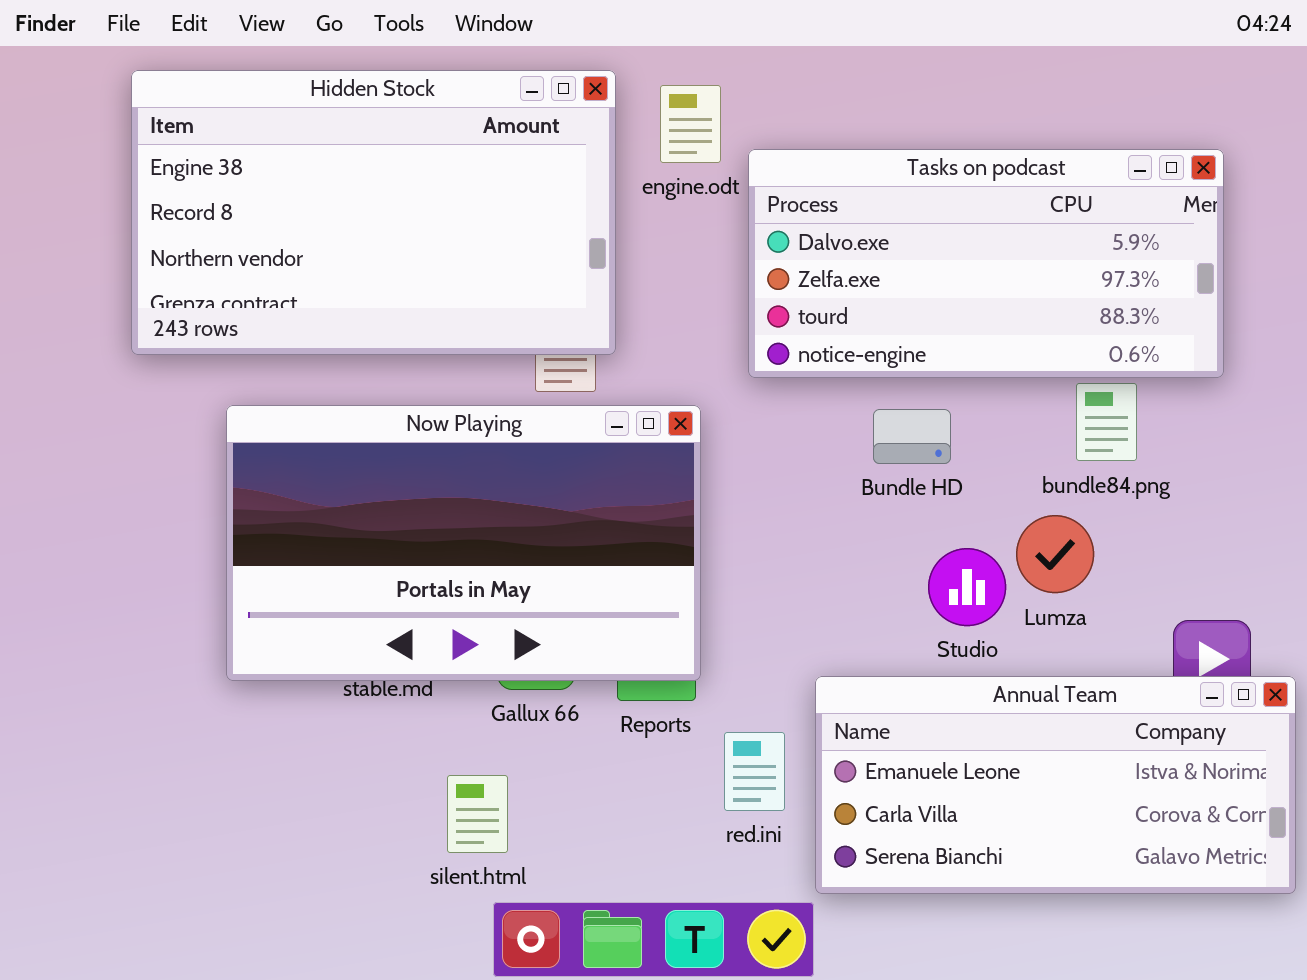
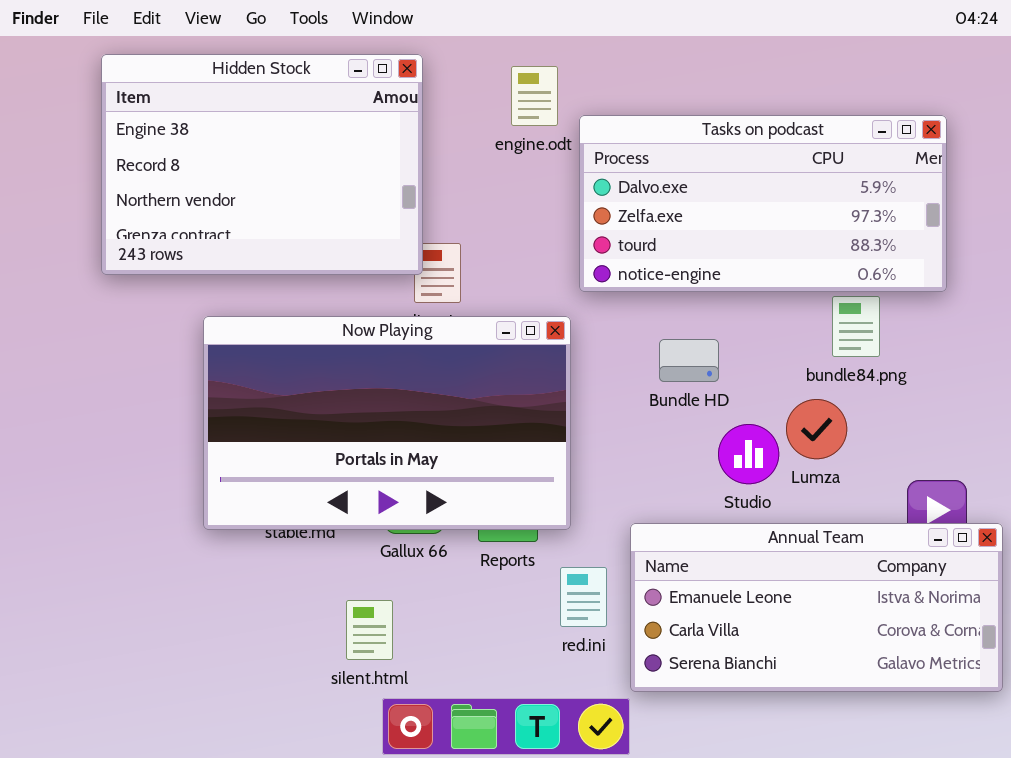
Hidden Stock: [131,70,616,355] -> [101,54,423,275], resized
Now Playing: [226,405,701,681] -> [203,316,571,530], moved
Bundle HD: [873,409,951,464] -> [659,339,719,382], moved

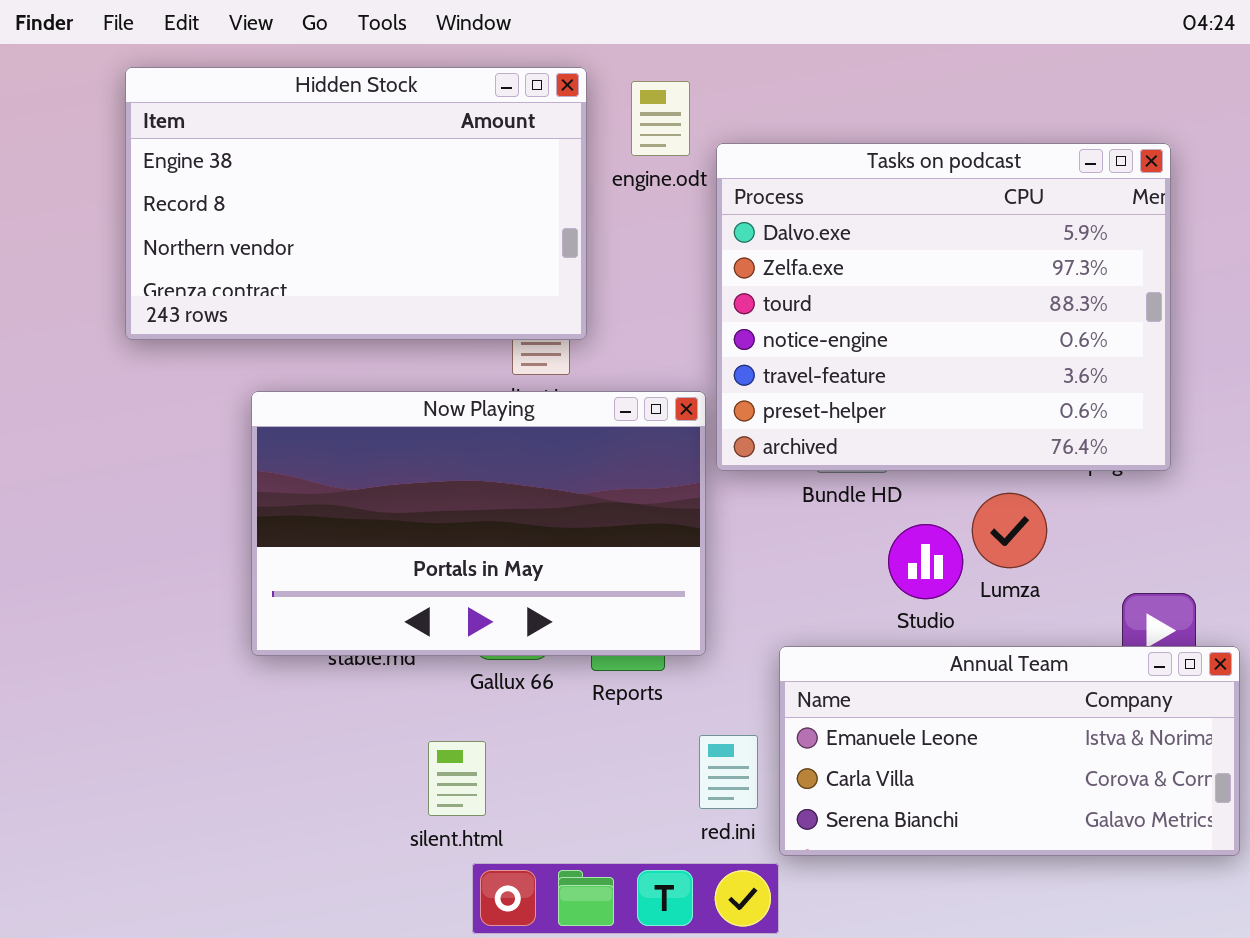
Hidden Stock: [101,54,423,275] -> [125,67,587,340], resized
Tasks on podcast: [579,115,947,292] -> [716,143,1171,471], resized
red.ini: [560,567,607,627] -> [699,735,758,809], moved

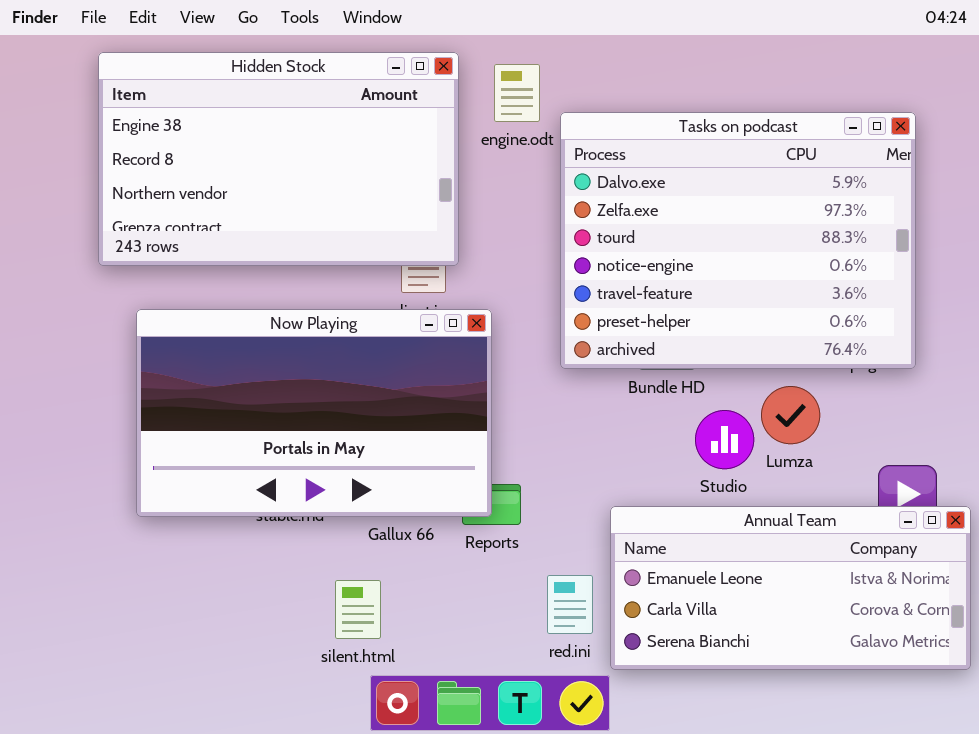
Now Playing: [251,391,706,656] -> [136,309,492,517], moved

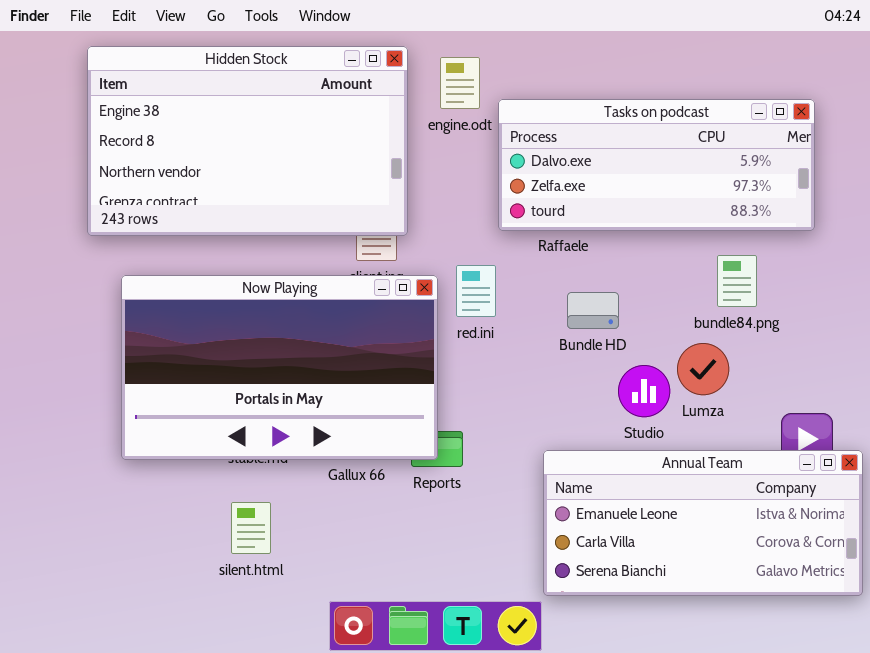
Tasks on podcast: [560,112,916,369] -> [498,99,815,231], resized
red.ini: [547,575,593,634] -> [456,265,496,317], moved
silent.html: [335,580,381,639] -> [231,502,271,554], moved

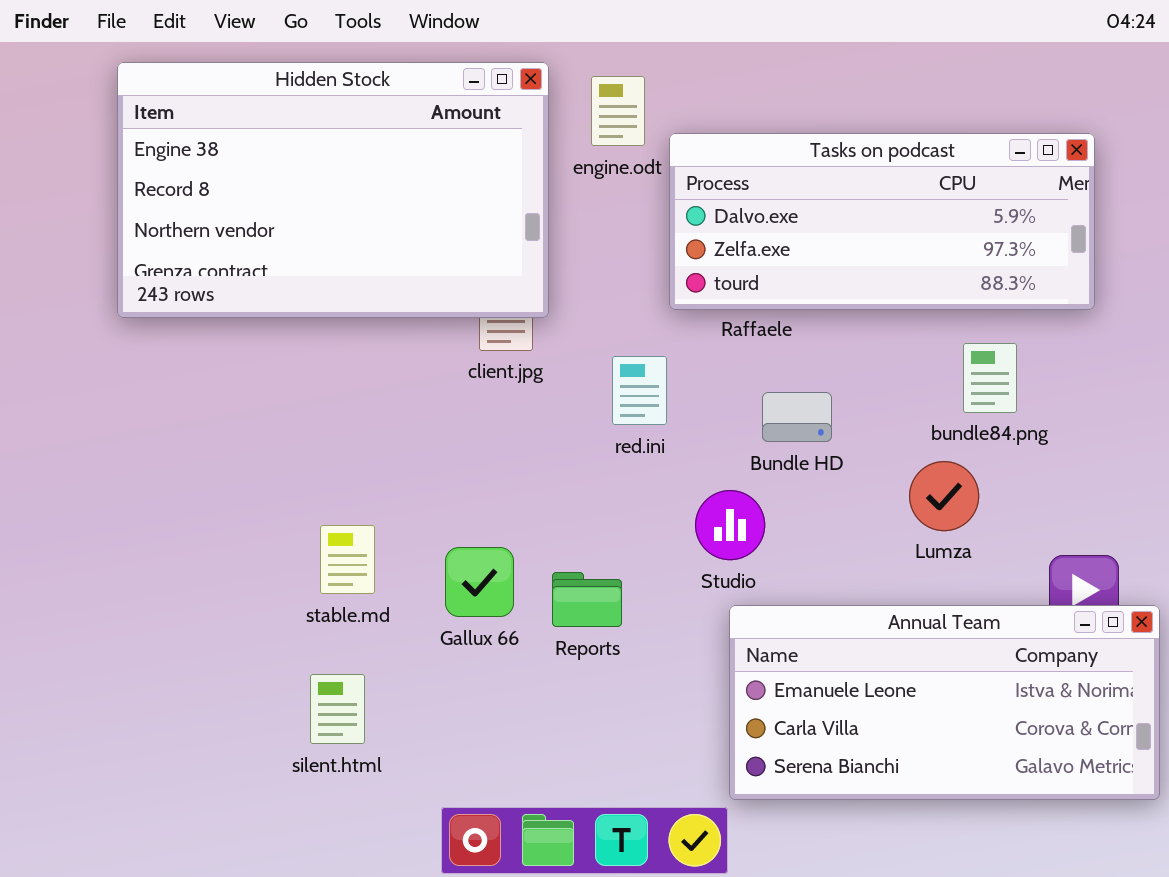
Now Playing: [121,275,438,460] -> none, closed
Studio: [618,365,670,417] -> [695,490,765,560], moved

